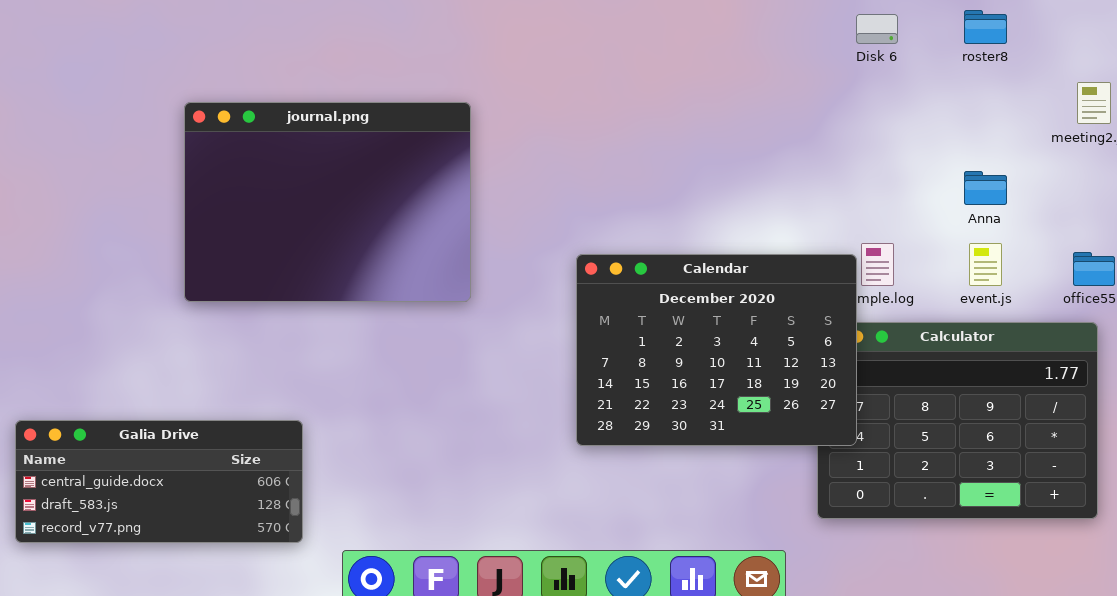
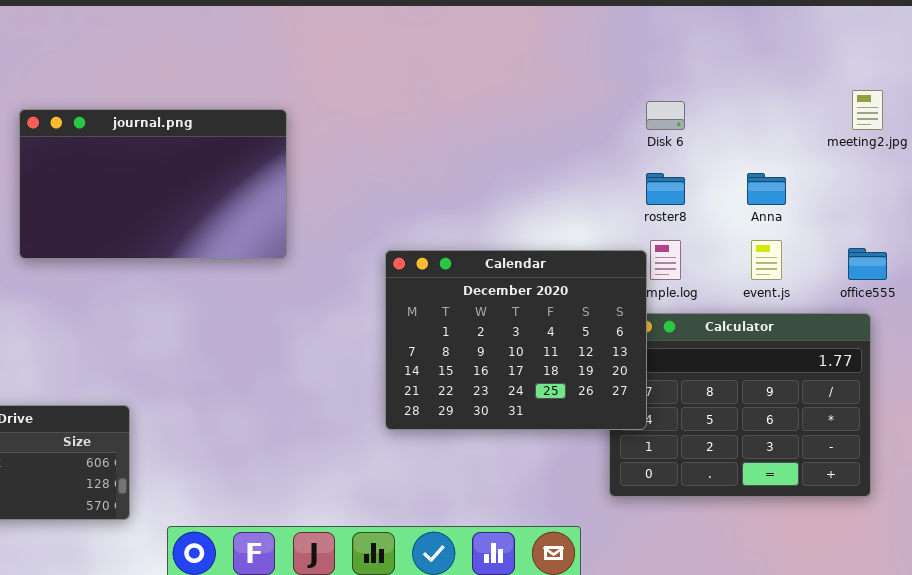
roster8: [964,10,1007,44] -> [646,173,685,205], moved
Disk 6: [856,14,898,44] -> [646,101,685,130], moved
journal.png: [184,102,471,302] -> [19,109,287,259], resized

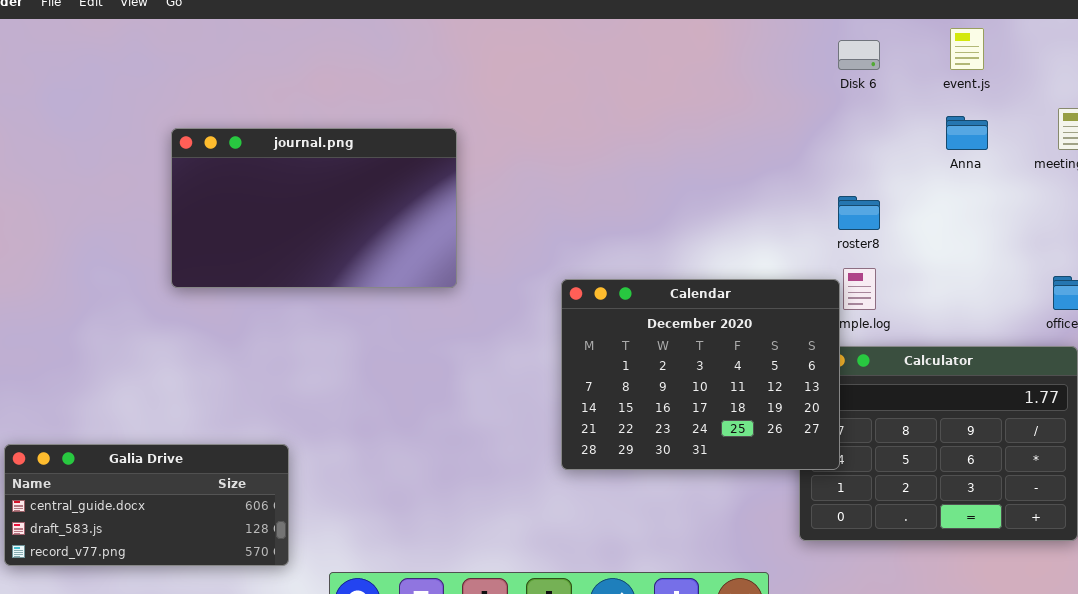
Disk 6: [646,101,685,130] -> [838,40,880,70], moved
Anna: [747,173,786,205] -> [946,116,988,150], moved
event.js: [751,240,782,280] -> [950,28,984,70], moved

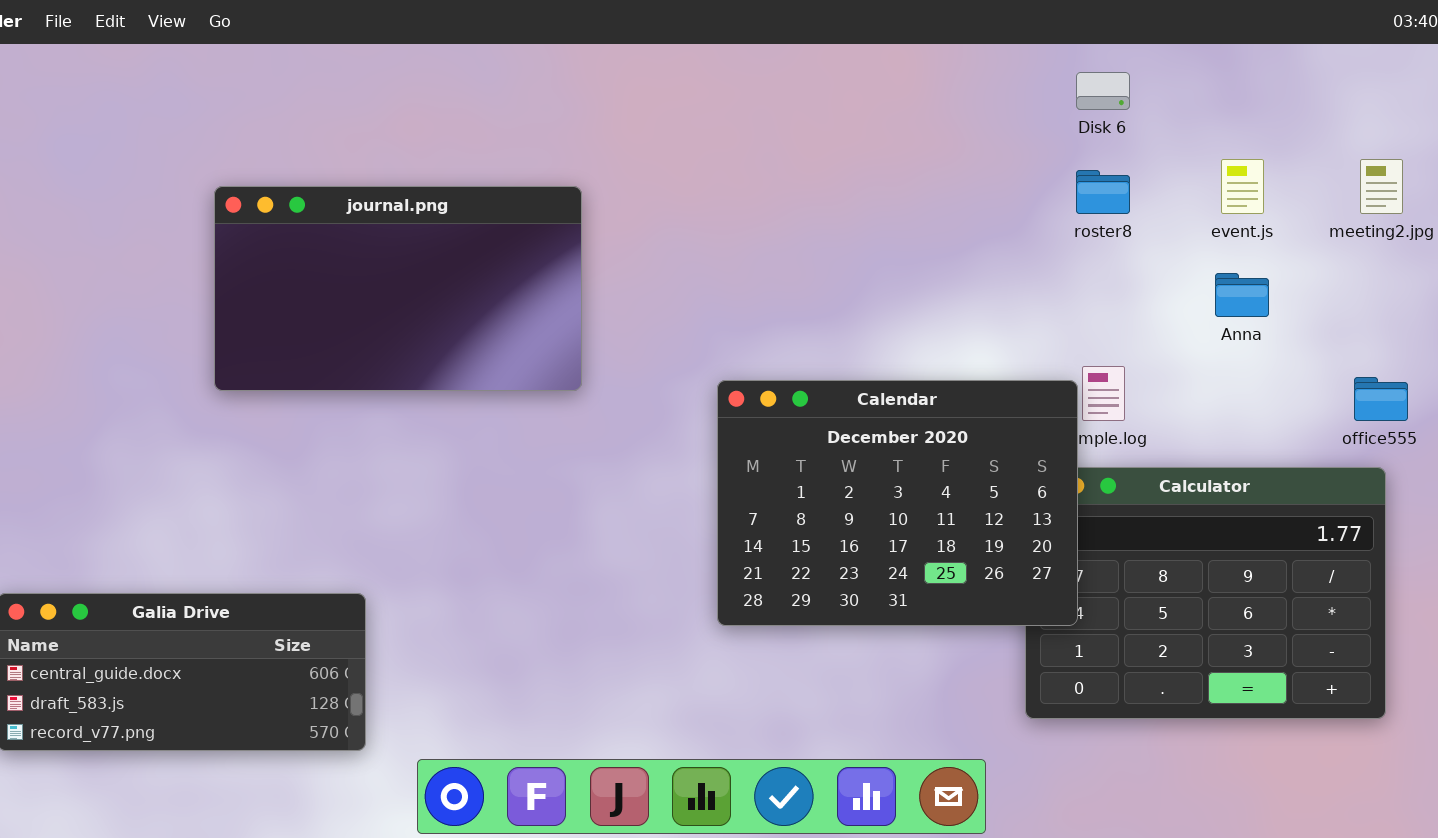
event.js: [950,28,984,70] -> [1221,159,1264,214], moved
Anna: [946,116,988,150] -> [1215,273,1269,317], moved
roster8: [838,196,880,230] -> [1076,170,1130,214], moved

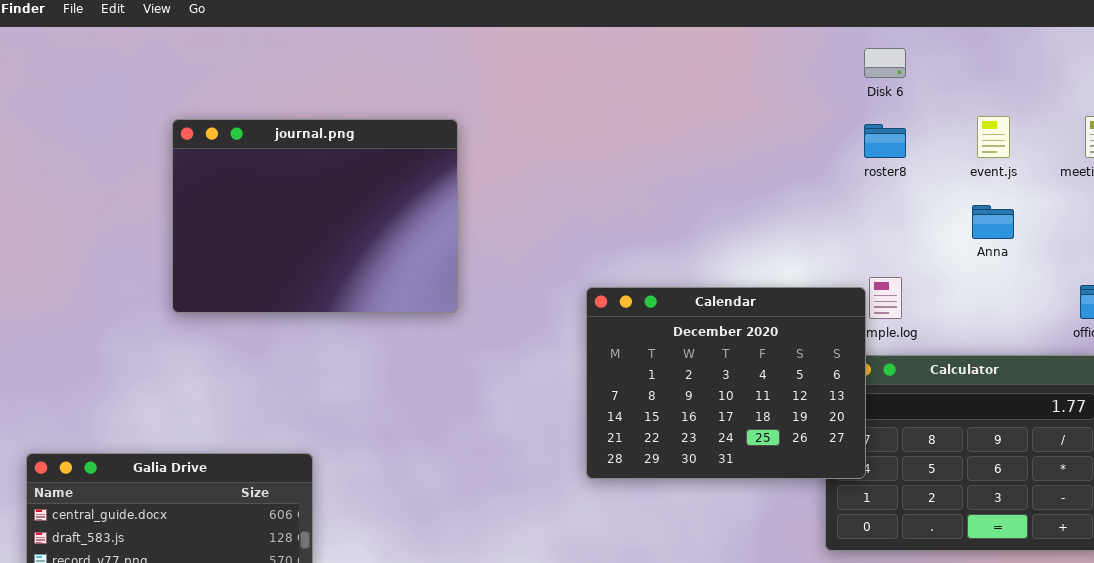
journal.png: [214,186,582,391] -> [172,119,458,313], moved, resized

